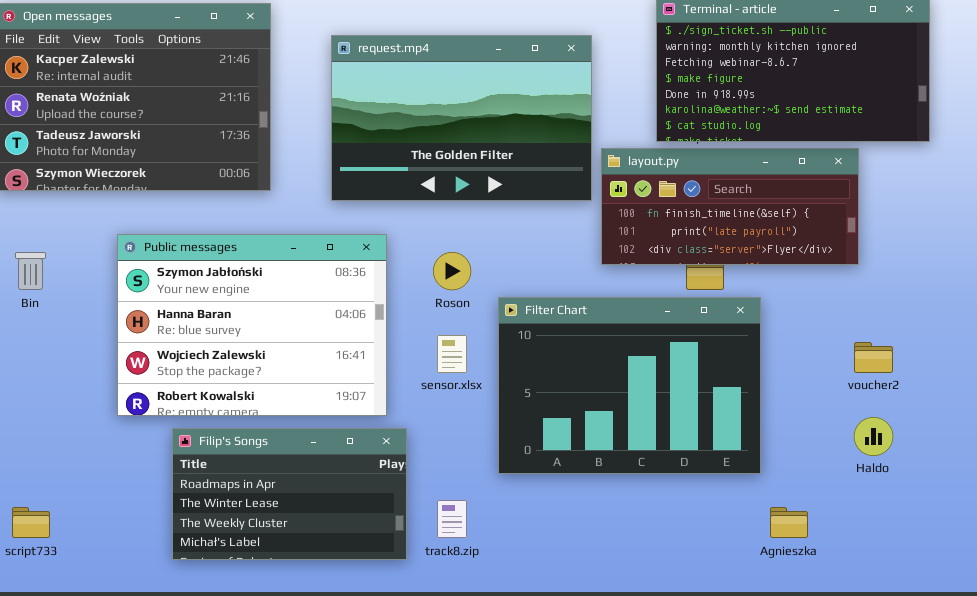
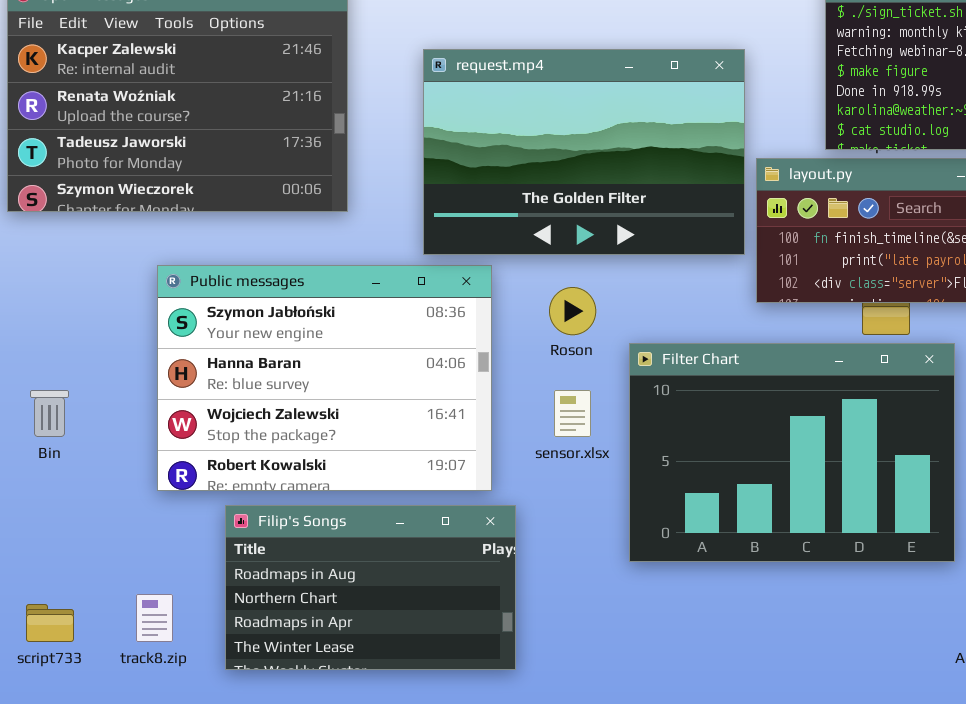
request.mp4: [331,35,592,201] -> [423,49,745,255], moved
Bin: [15,252,46,290] -> [30,390,69,437], moved
Filip's Songs: [172,428,407,560] -> [225,505,516,670], scrolled up 2 rows
track8.zip: [437,500,467,538] -> [136,594,173,642], moved

